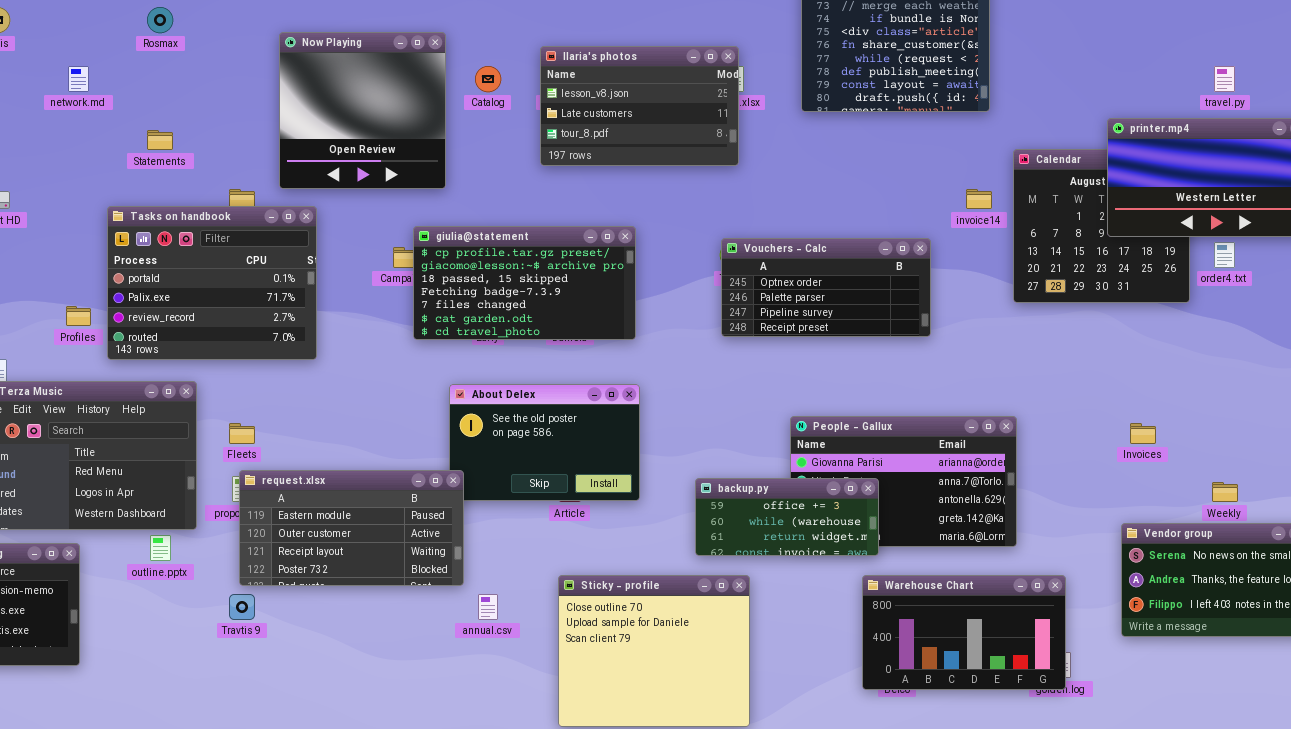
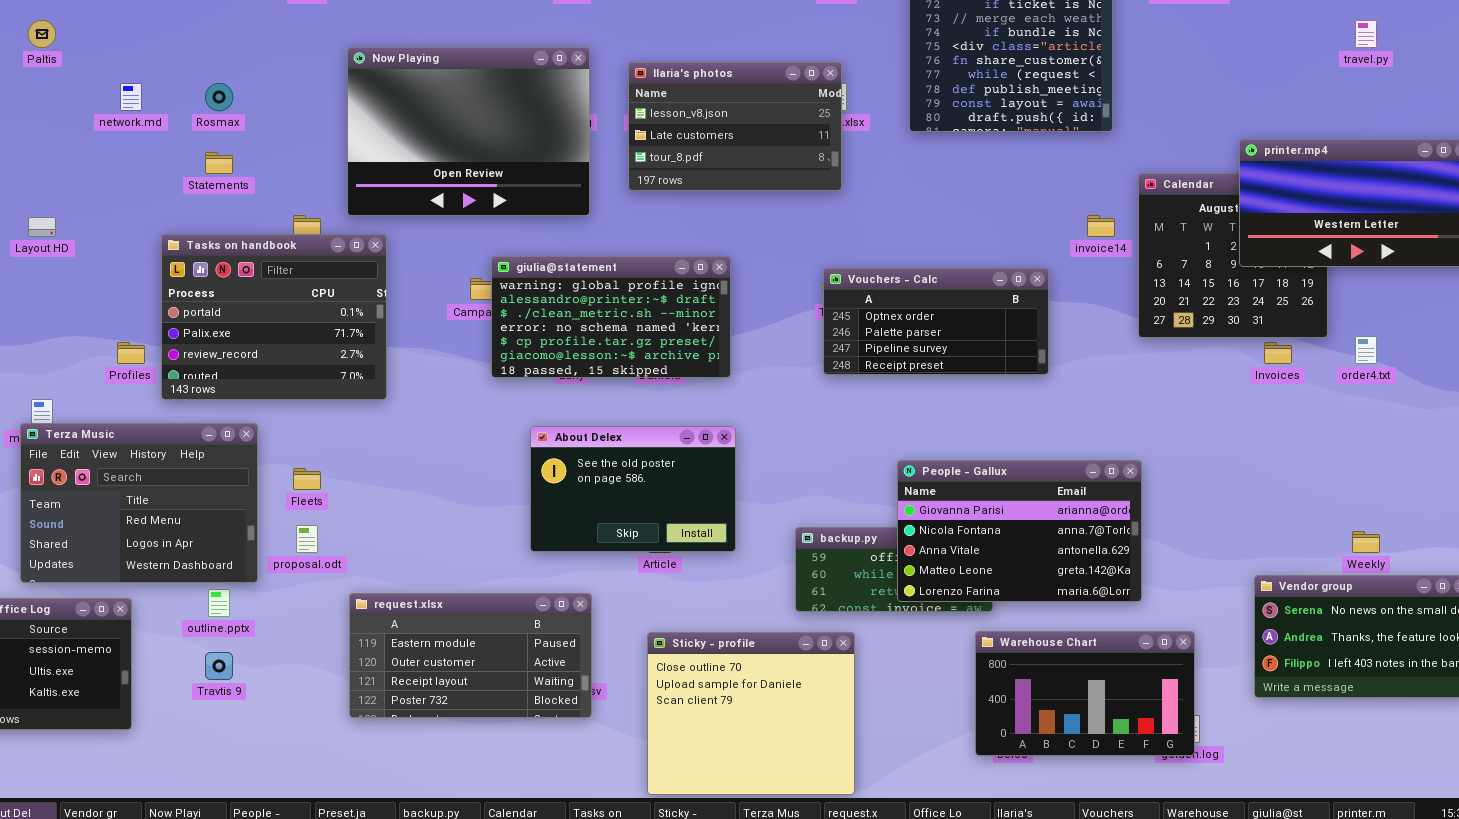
Rosmax: [147,7,173,33] -> [205,83,233,111], moved
Now Playing: [279,32,446,189] -> [347,47,590,216], resized
travel.py: [1214,66,1235,92] -> [1355,20,1377,48], moved
giulia@statement: [413,226,636,340] -> [491,256,731,378], scrolled up 4 rows
order4.txt: [1214,242,1235,268] -> [1355,336,1377,364], moved
People - Gallux: [790,416,1017,547] -> [897,460,1142,602], raised
Invoices: [1130,423,1156,444] -> [1264,342,1292,364], moved
request.xlsx: [239,470,464,586] -> [349,593,592,718], moved
Travtis 9: [229,594,255,620] -> [205,652,233,680], moved

